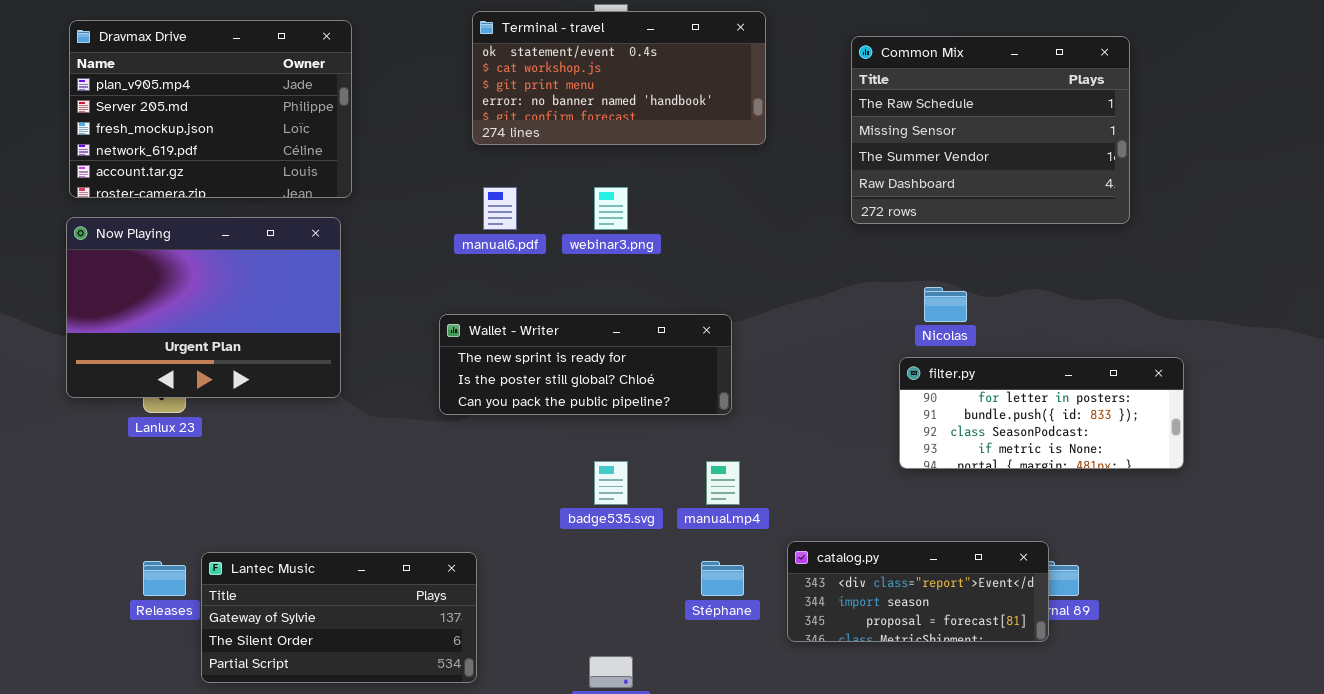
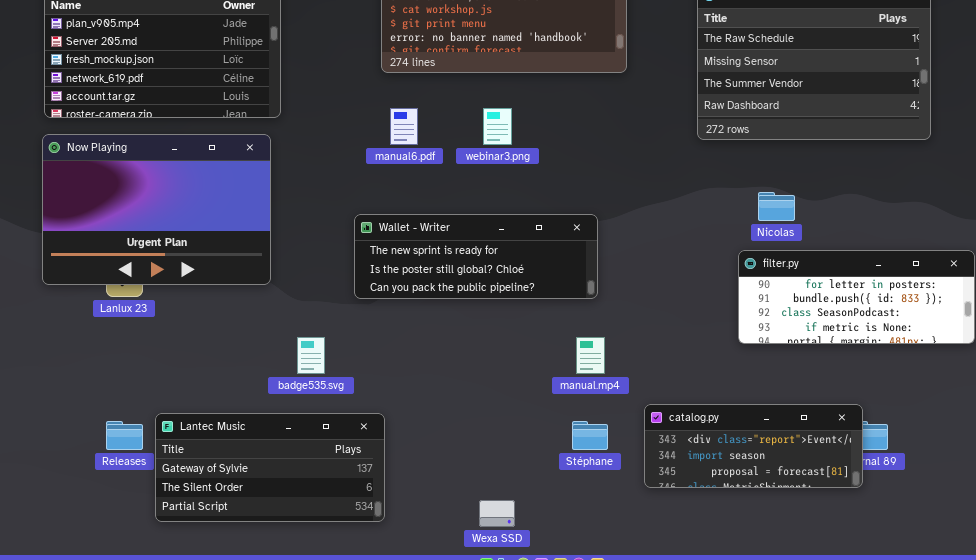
badge535.svg: [594,461,628,505] -> [297,337,325,374], moved

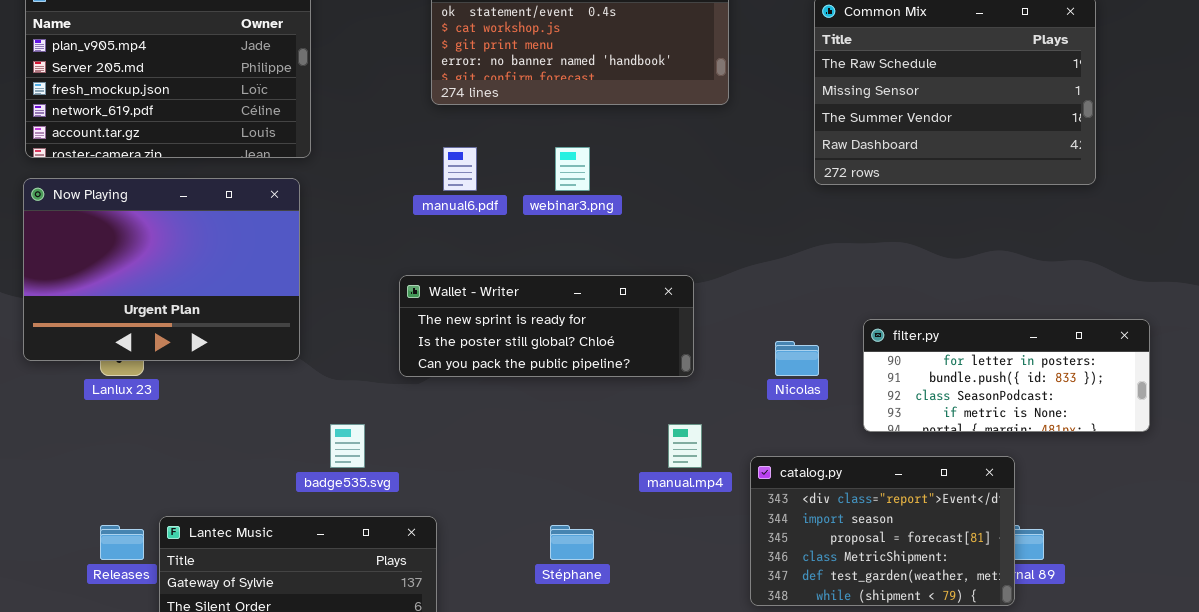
Nicolas: [758,192,795,221] -> [775,341,819,376], moved
catalog.py: [644,404,863,488] -> [750,456,1015,606], resized
Stéphane: [572,421,608,450] -> [550,525,594,560], moved

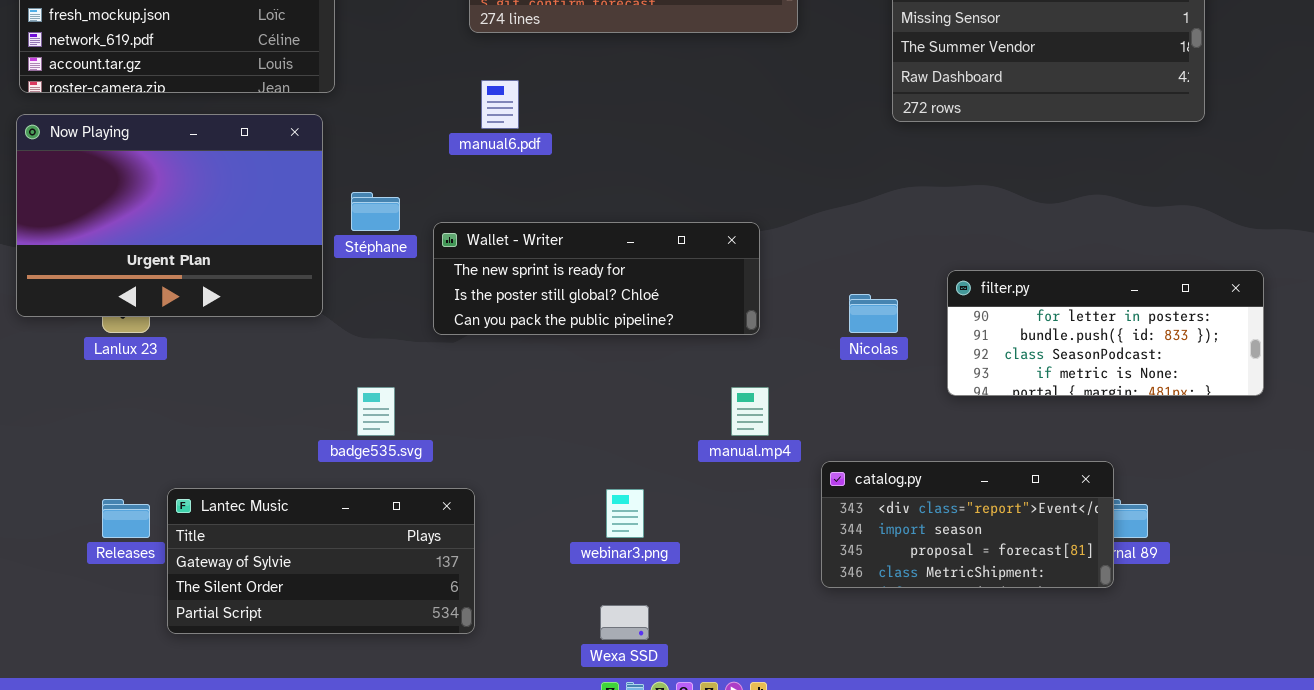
webinar3.png: [555,147,590,191] -> [606,489,644,538], moved
catalog.py: [750,456,1015,606] -> [821,461,1114,588], resized
Stéphane: [550,525,594,560] -> [351,192,400,231], moved

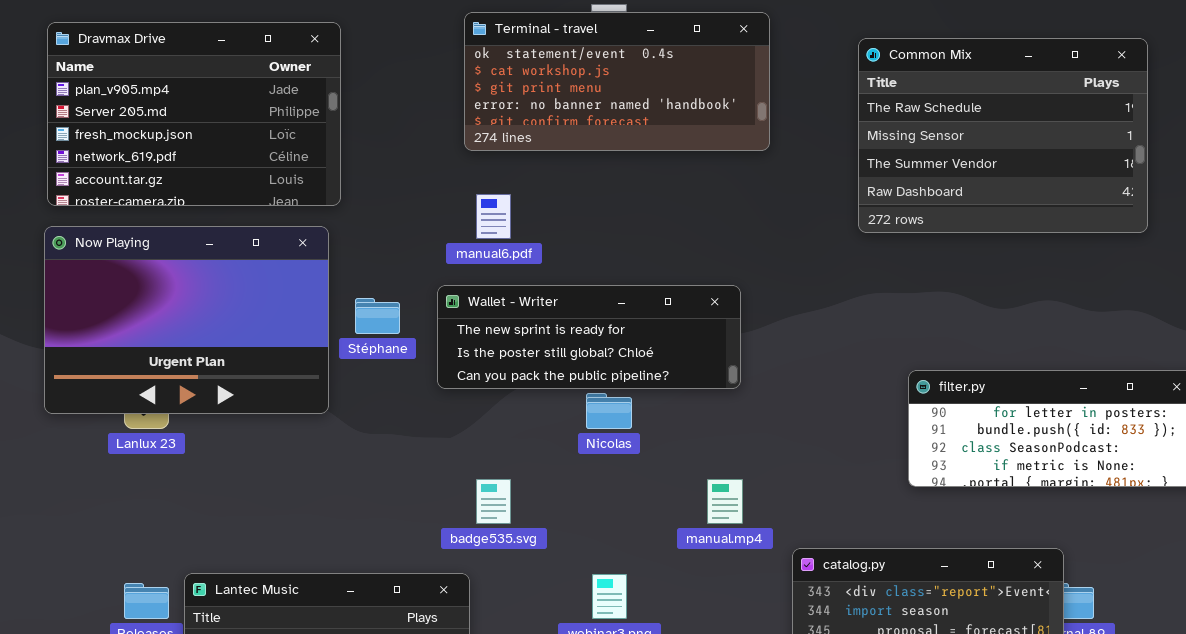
Wallet - Writer: [433,222,760,335] -> [437,285,741,389], moved
Nicolas: [849,294,898,333] -> [586,393,632,429], moved
badge535.svg: [357,387,395,436] -> [476,479,511,524], moved

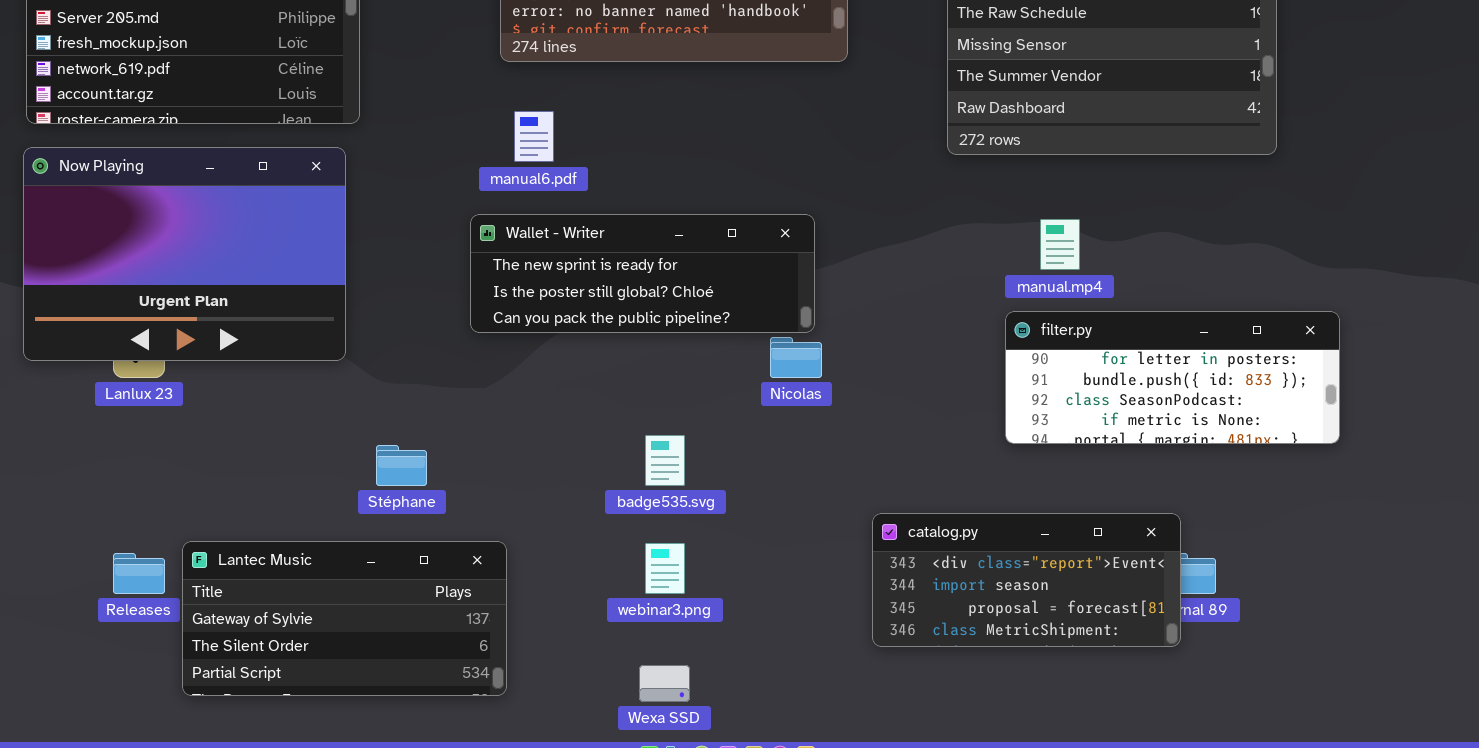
Stéphane: [355,298,400,334] -> [376,445,427,486], moved
Nicolas: [586,393,632,429] -> [770,337,822,378], moved
badge535.svg: [476,479,511,524] -> [645,435,685,486], moved
manual.mp4: [707,479,743,524] -> [1040,219,1080,270], moved

